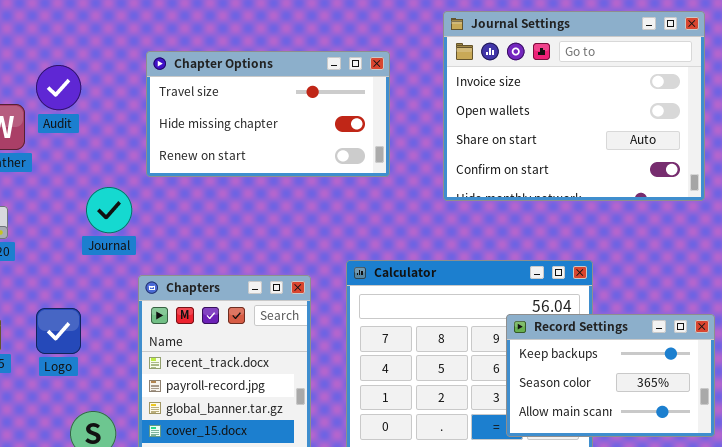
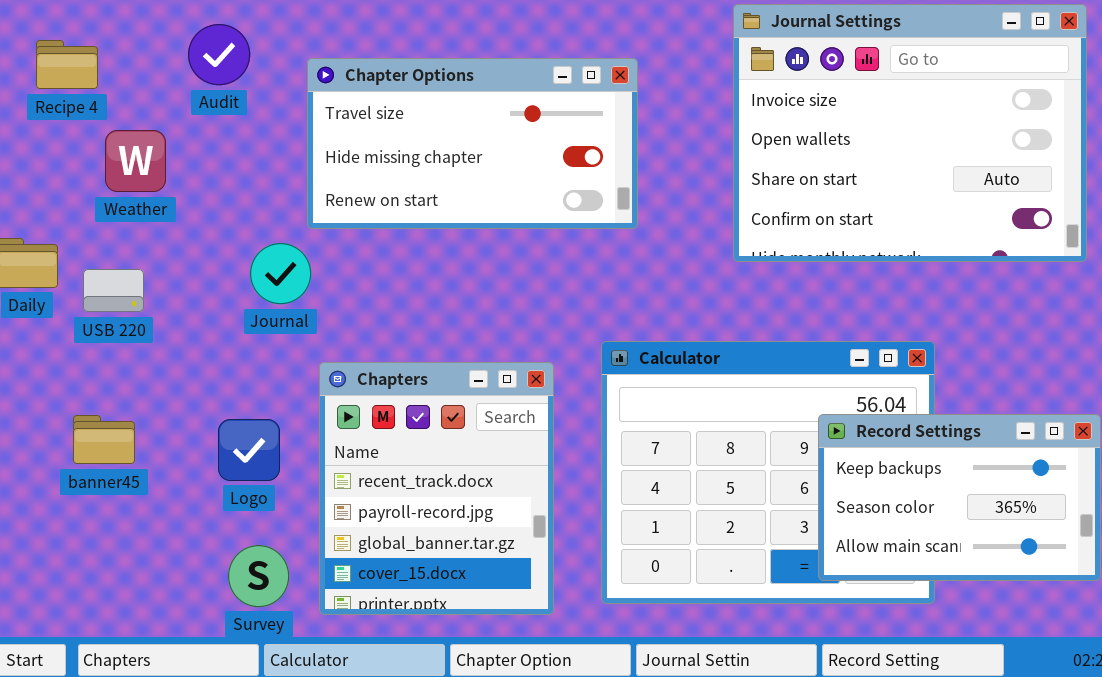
Chapter Options: [146,51,390,177] -> [307,58,638,229], moved
Audit: [36,65,81,110] -> [188,24,250,85], moved
Logo: [36,308,81,354] -> [218,419,280,481], moved

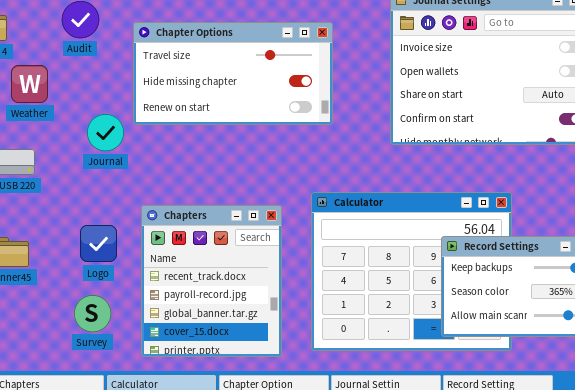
Journal: [250,243,311,304] -> [87,114,124,151], moved
Logo: [218,419,280,481] -> [80,225,117,262], moved
Survey: [228,545,289,607] -> [74,295,111,332], moved

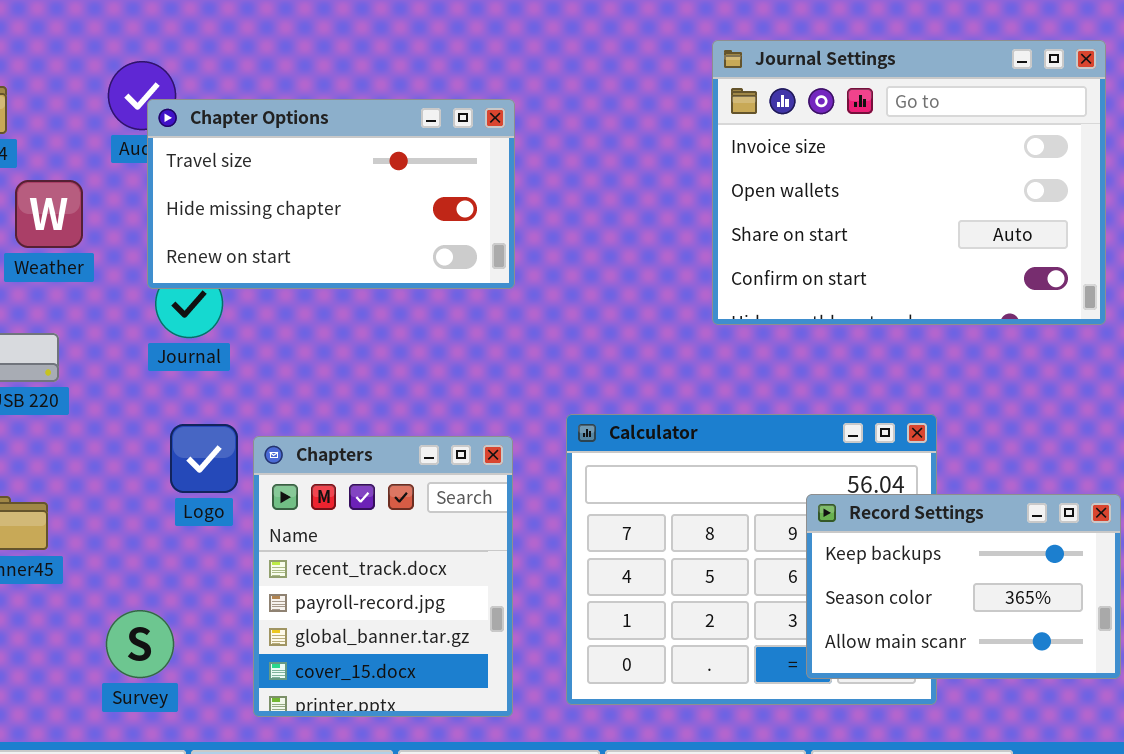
Chapter Options: [133,22,333,125] -> [147,99,515,289], moved
Logo: [80,225,117,262] -> [170,424,238,493], moved
Survey: [74,295,111,332] -> [106,610,174,678], moved

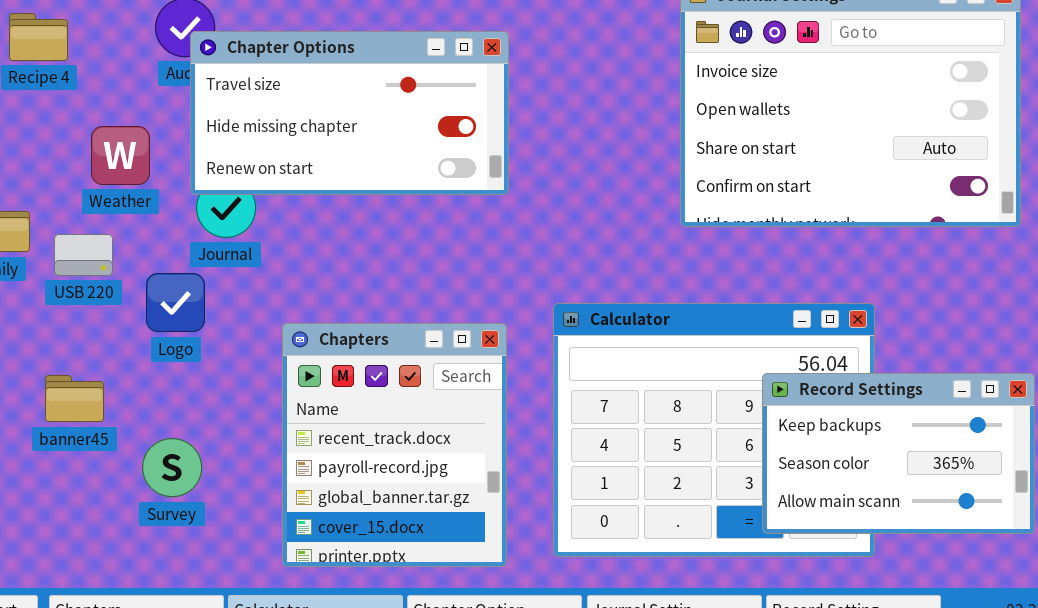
Weather: [15,180,83,248] -> [91,126,150,185], moved
Logo: [170,424,238,493] -> [146,273,205,332], moved
Survey: [106,610,174,678] -> [142,438,202,497], moved

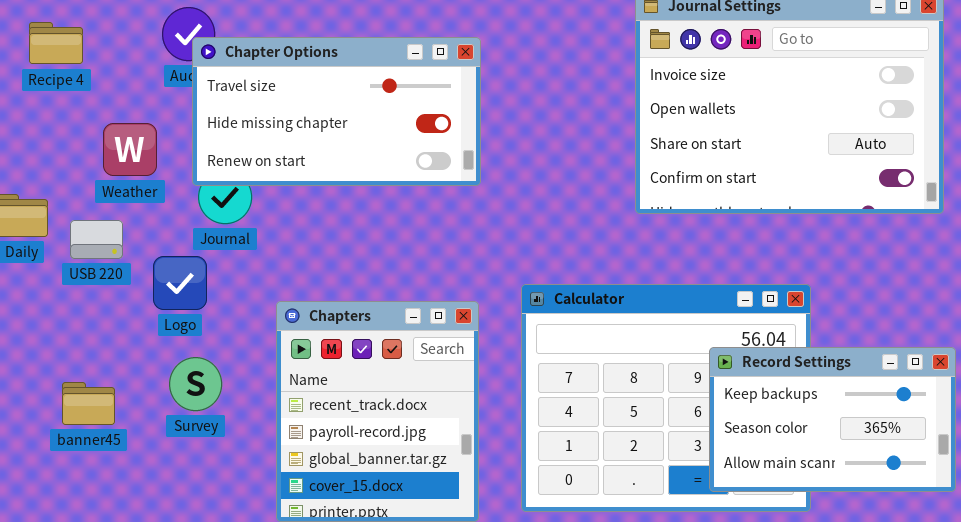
banner45: [45,375,104,422] -> [62,382,115,425], moved
Survey: [142,438,202,497] -> [169,357,222,411], moved

